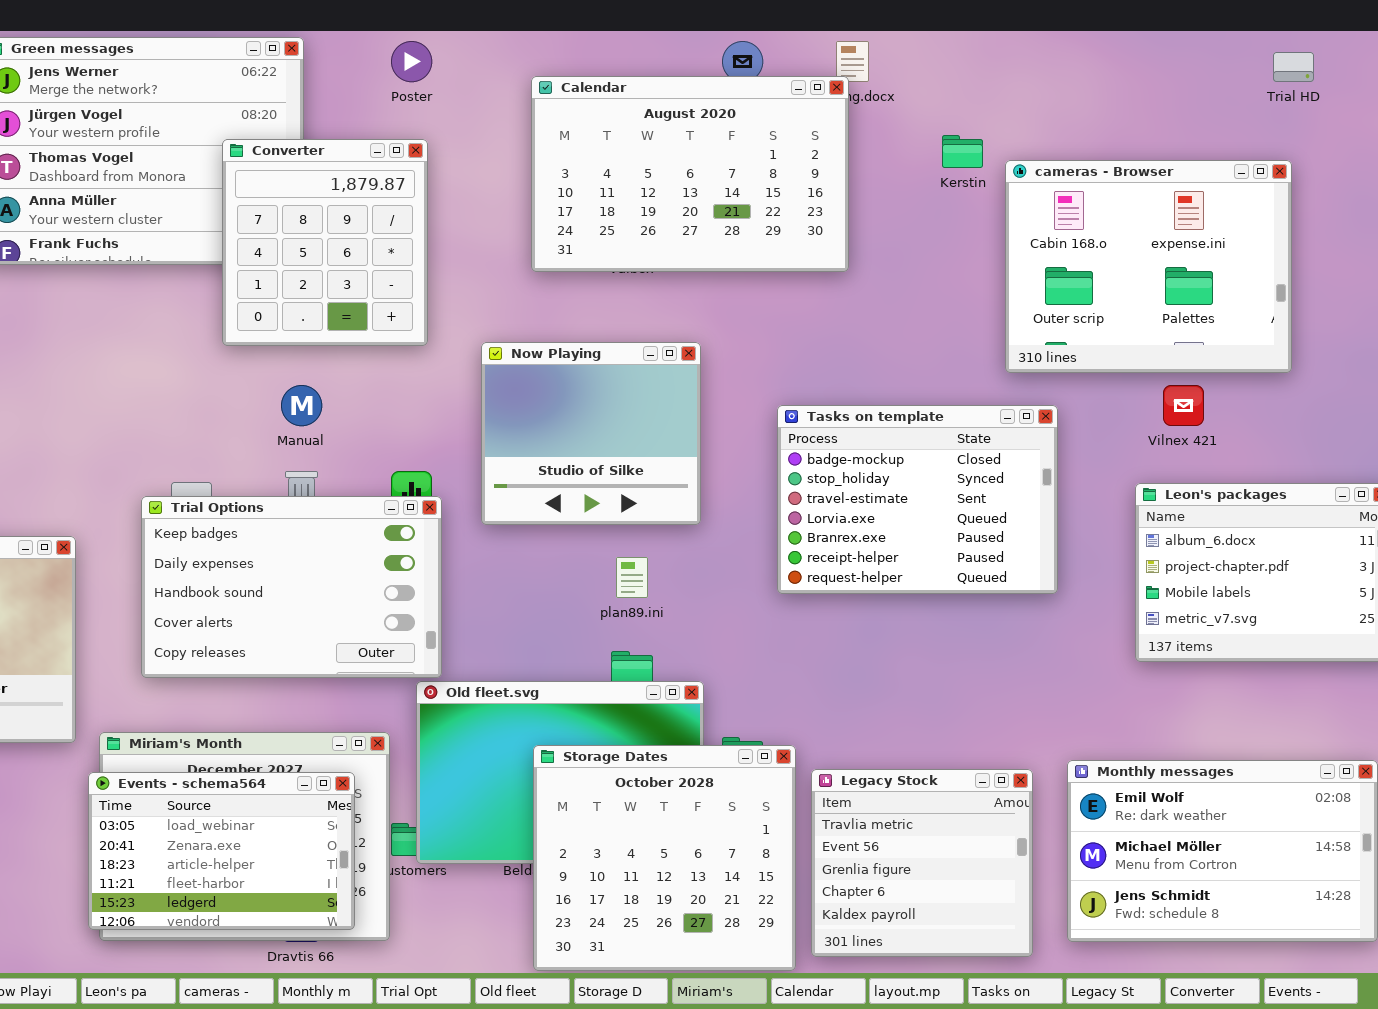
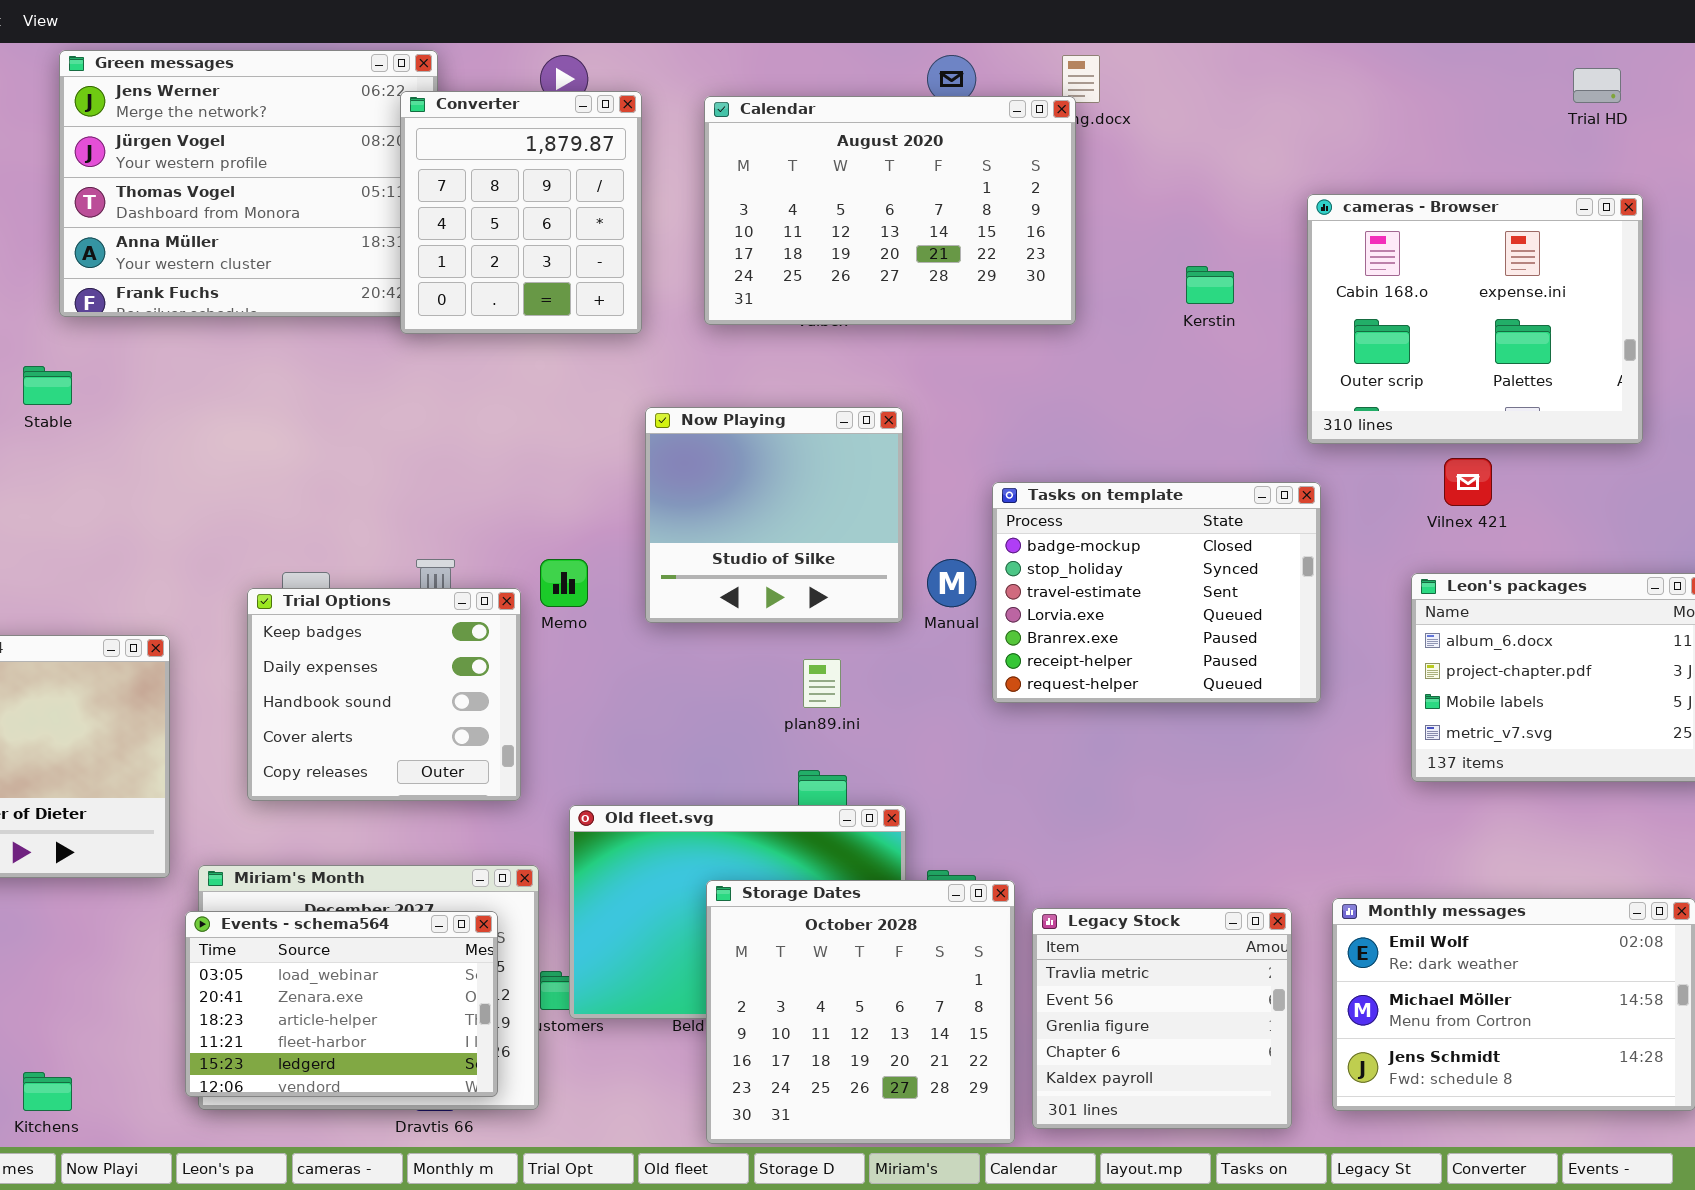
Kerstin: [942,135,983,168] -> [1186,266,1234,304], moved
Converter: [222,139,428,346] -> [400,91,642,334], moved
cameras - Browser: [1005,160,1292,373] -> [1307,194,1643,444], moved
Manual: [281,385,322,426] -> [927,559,976,607], moved
Trial Options: [141,496,442,678] -> [247,588,521,801], resized

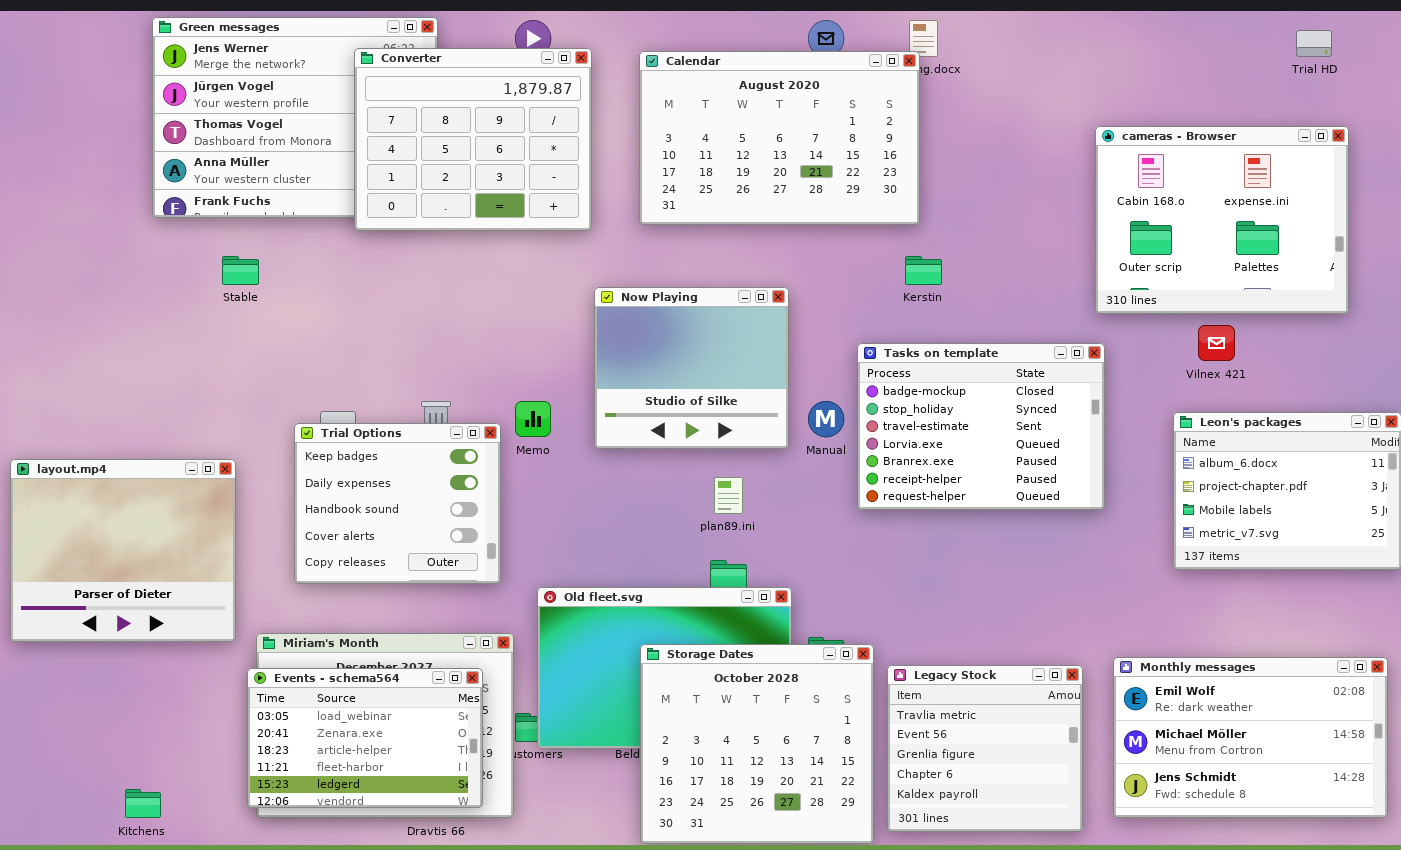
Converter: [400,91,642,334] -> [354,48,592,231], resized
Kerstin: [1186,266,1234,304] -> [905,256,942,285], moved
Stable: [23,366,72,405] -> [222,256,259,285], moved

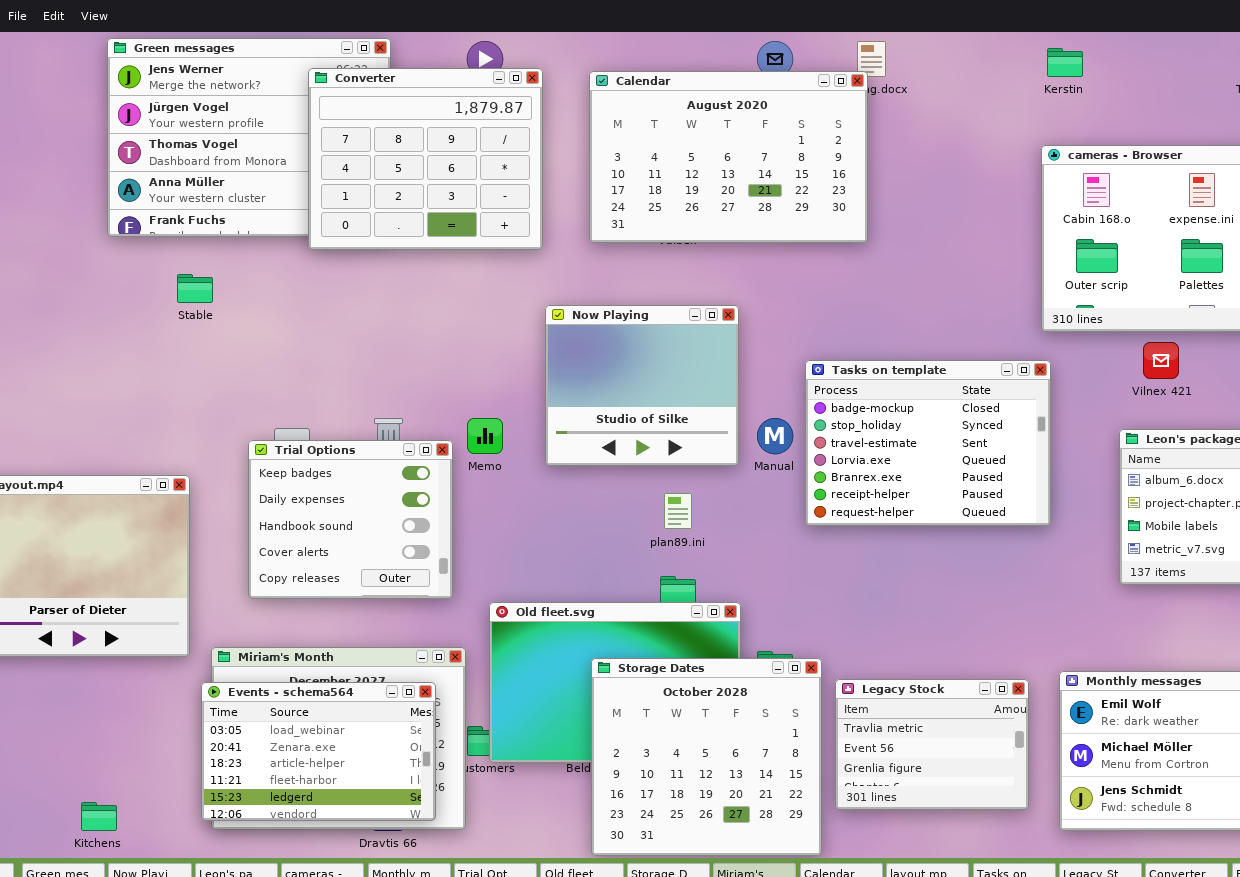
Kerstin: [905,256,942,285] -> [1047,48,1083,77], moved
Legacy Stock: [887,665,1083,832] -> [835,679,1029,810], resized

